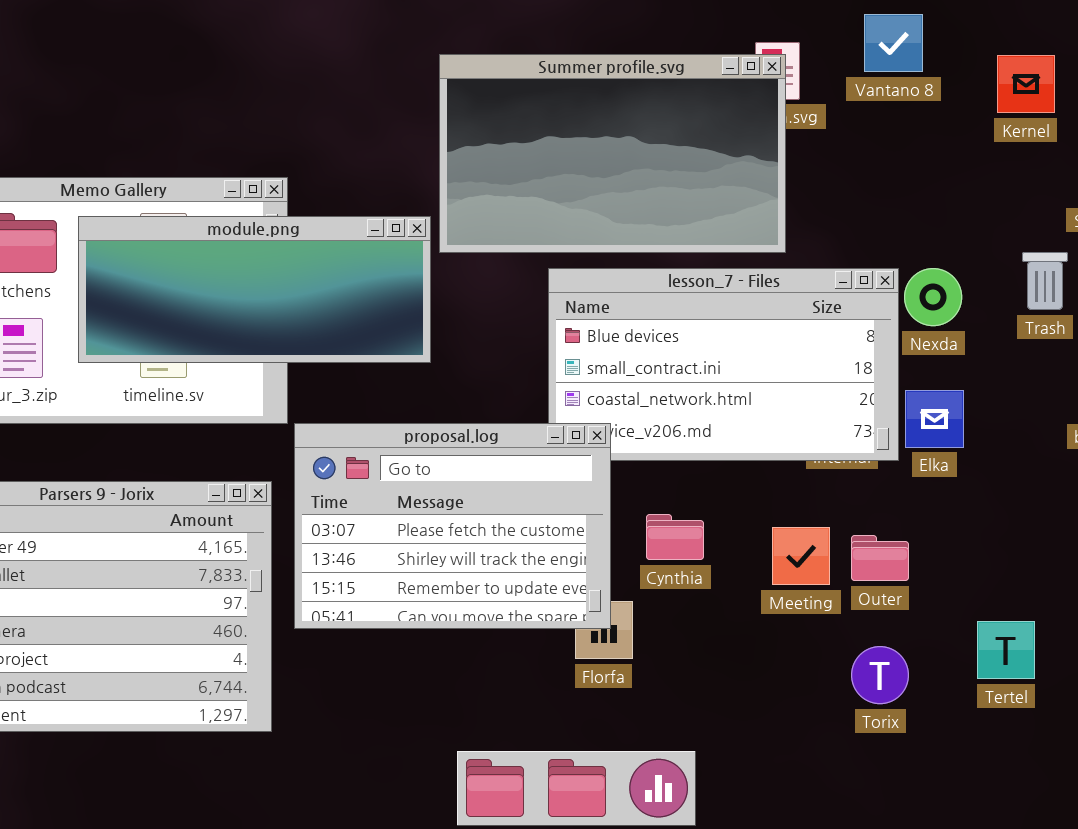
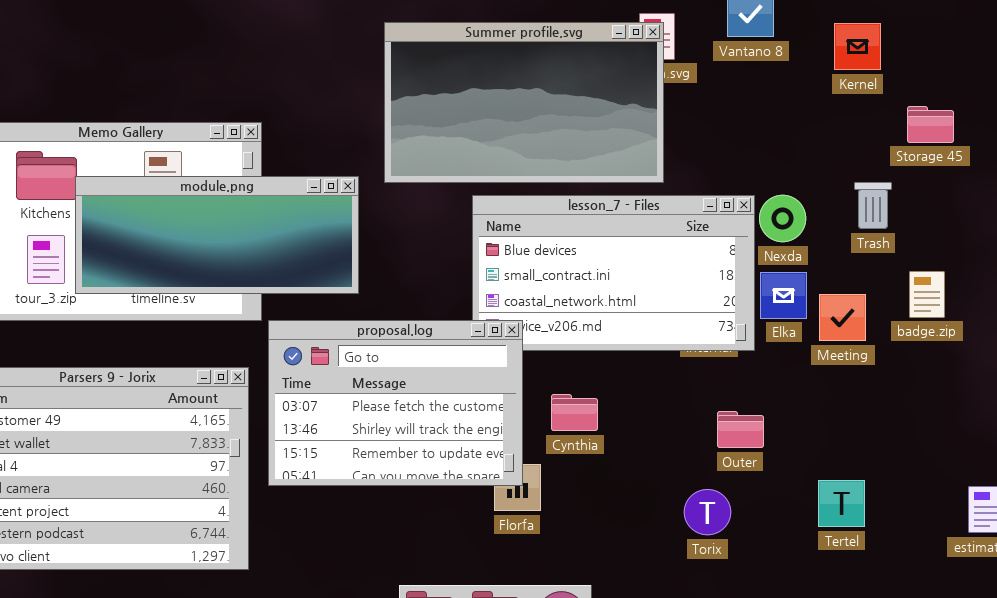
module.png: [78,216,431,363] -> [75,176,359,294], moved
Elka: [905,390,964,448] -> [760,272,807,319], moved
Meeting: [772,527,830,585] -> [819,294,866,341], moved
Torix: [851,646,909,704] -> [684,489,731,535], moved

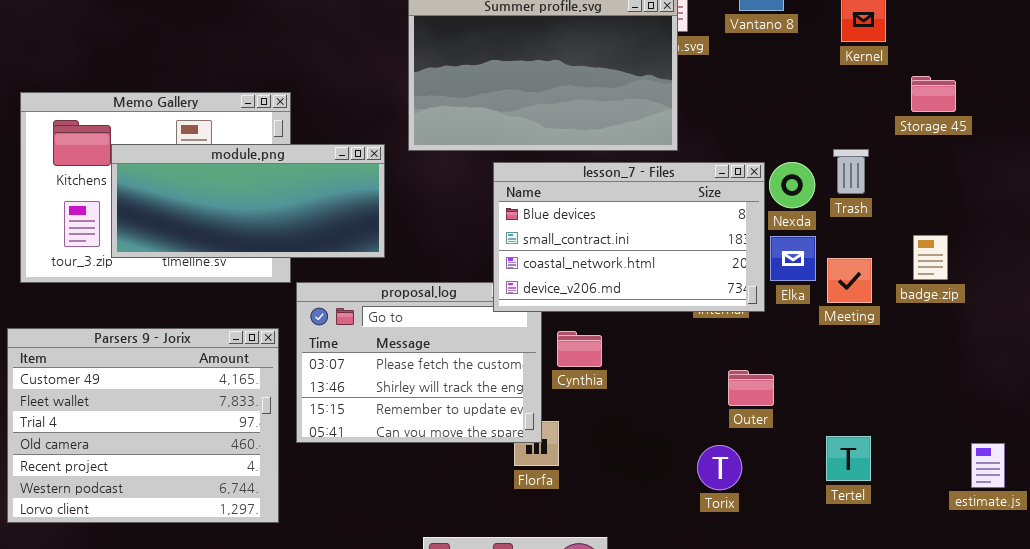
Trash: [854,182,892,229] -> [833,149,869,194], moved
lesson_7 - Files: [472,195,755,351] -> [493,162,765,312], raised
Cynthia: [551,394,598,431] -> [557,331,602,367], moved

